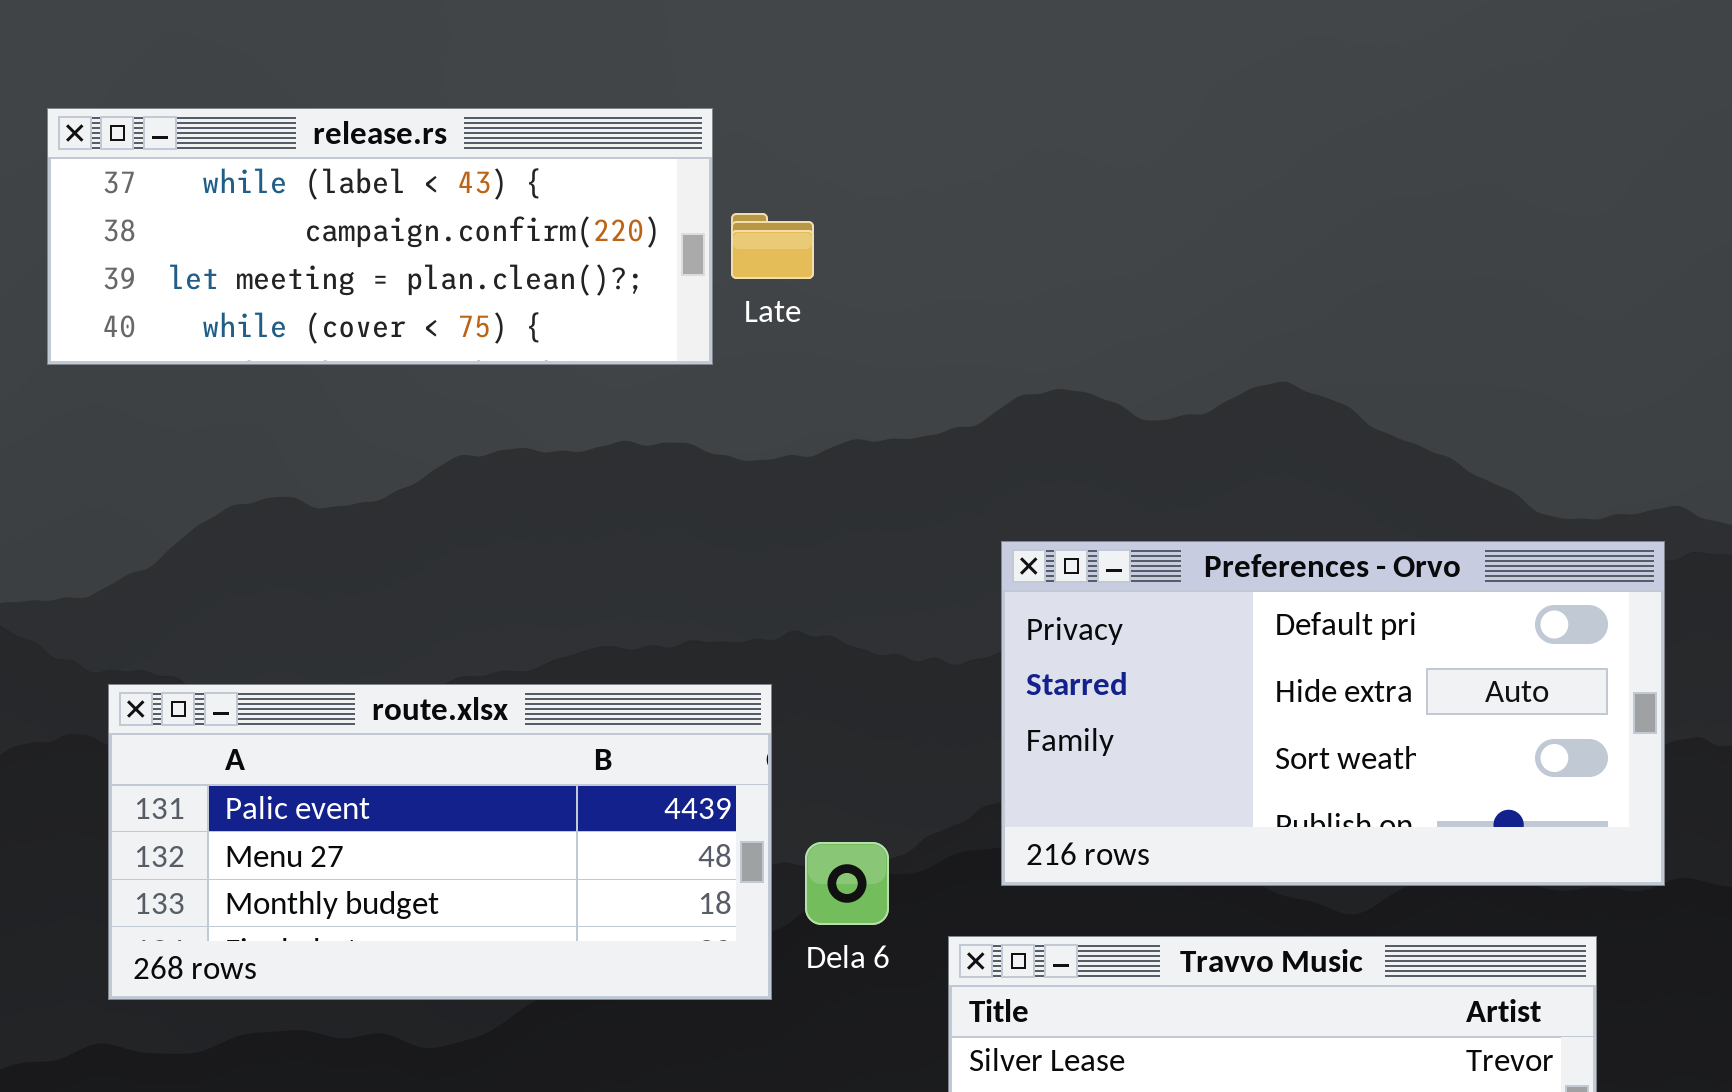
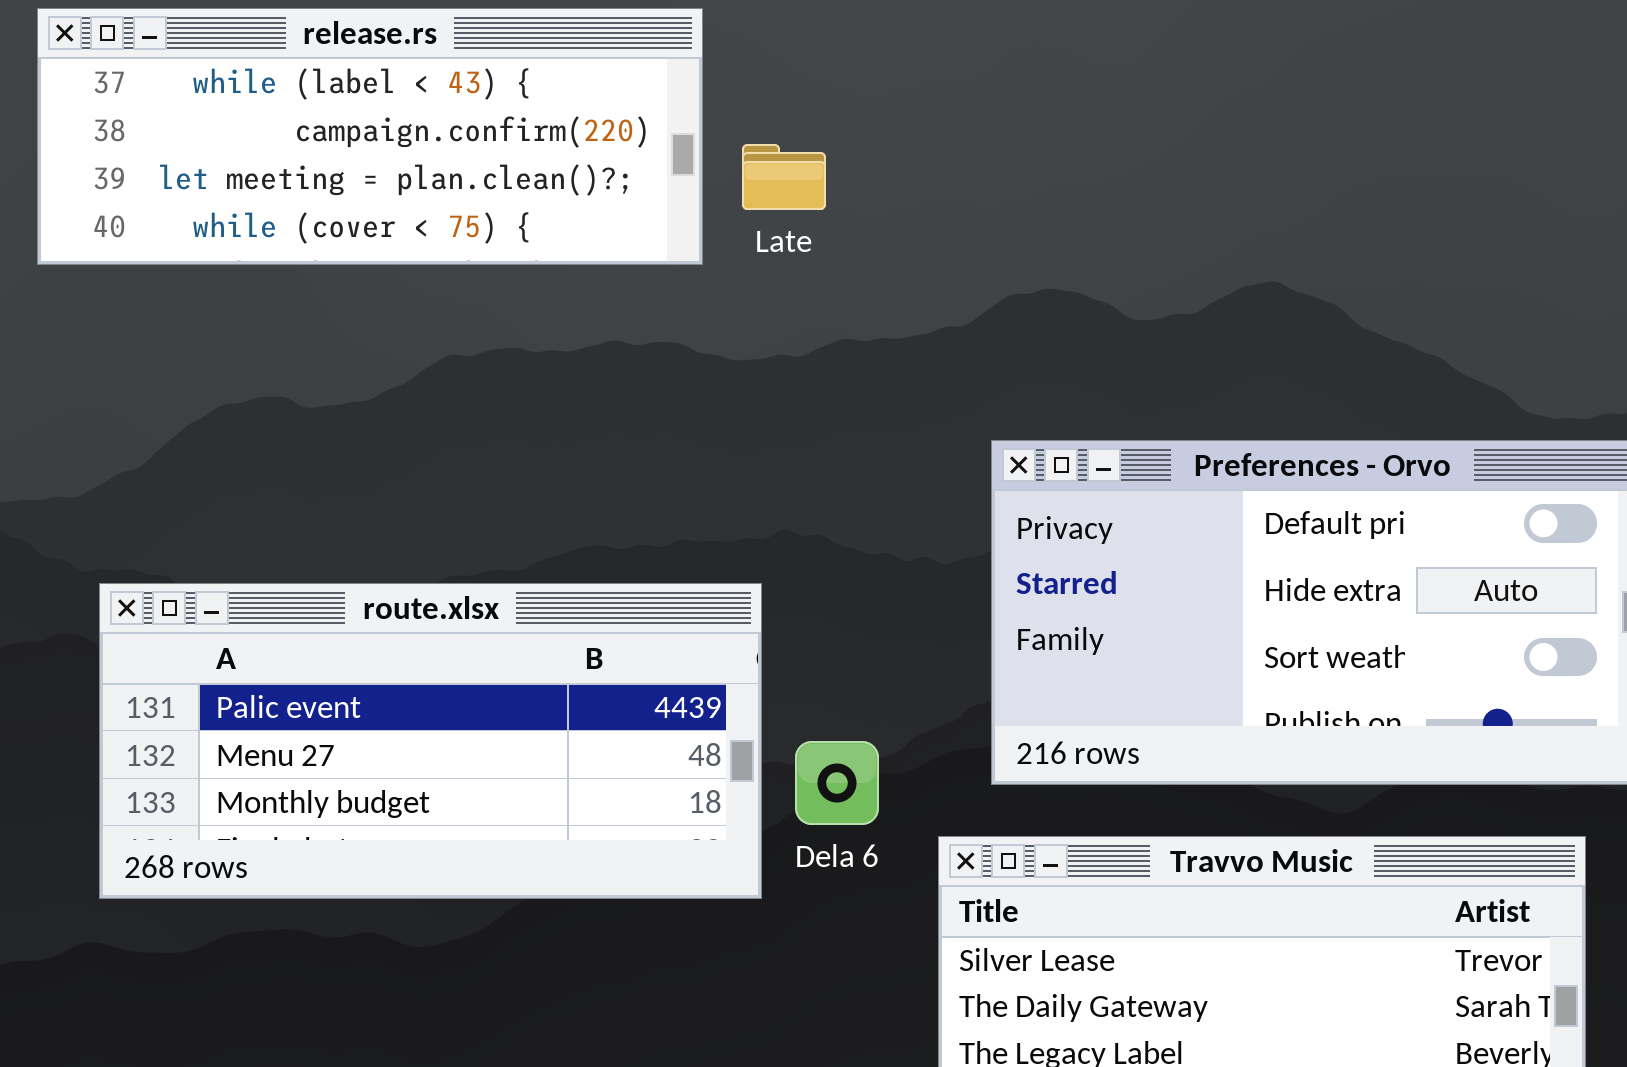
Late: [731,213,814,279] -> [742,144,826,210], moved

